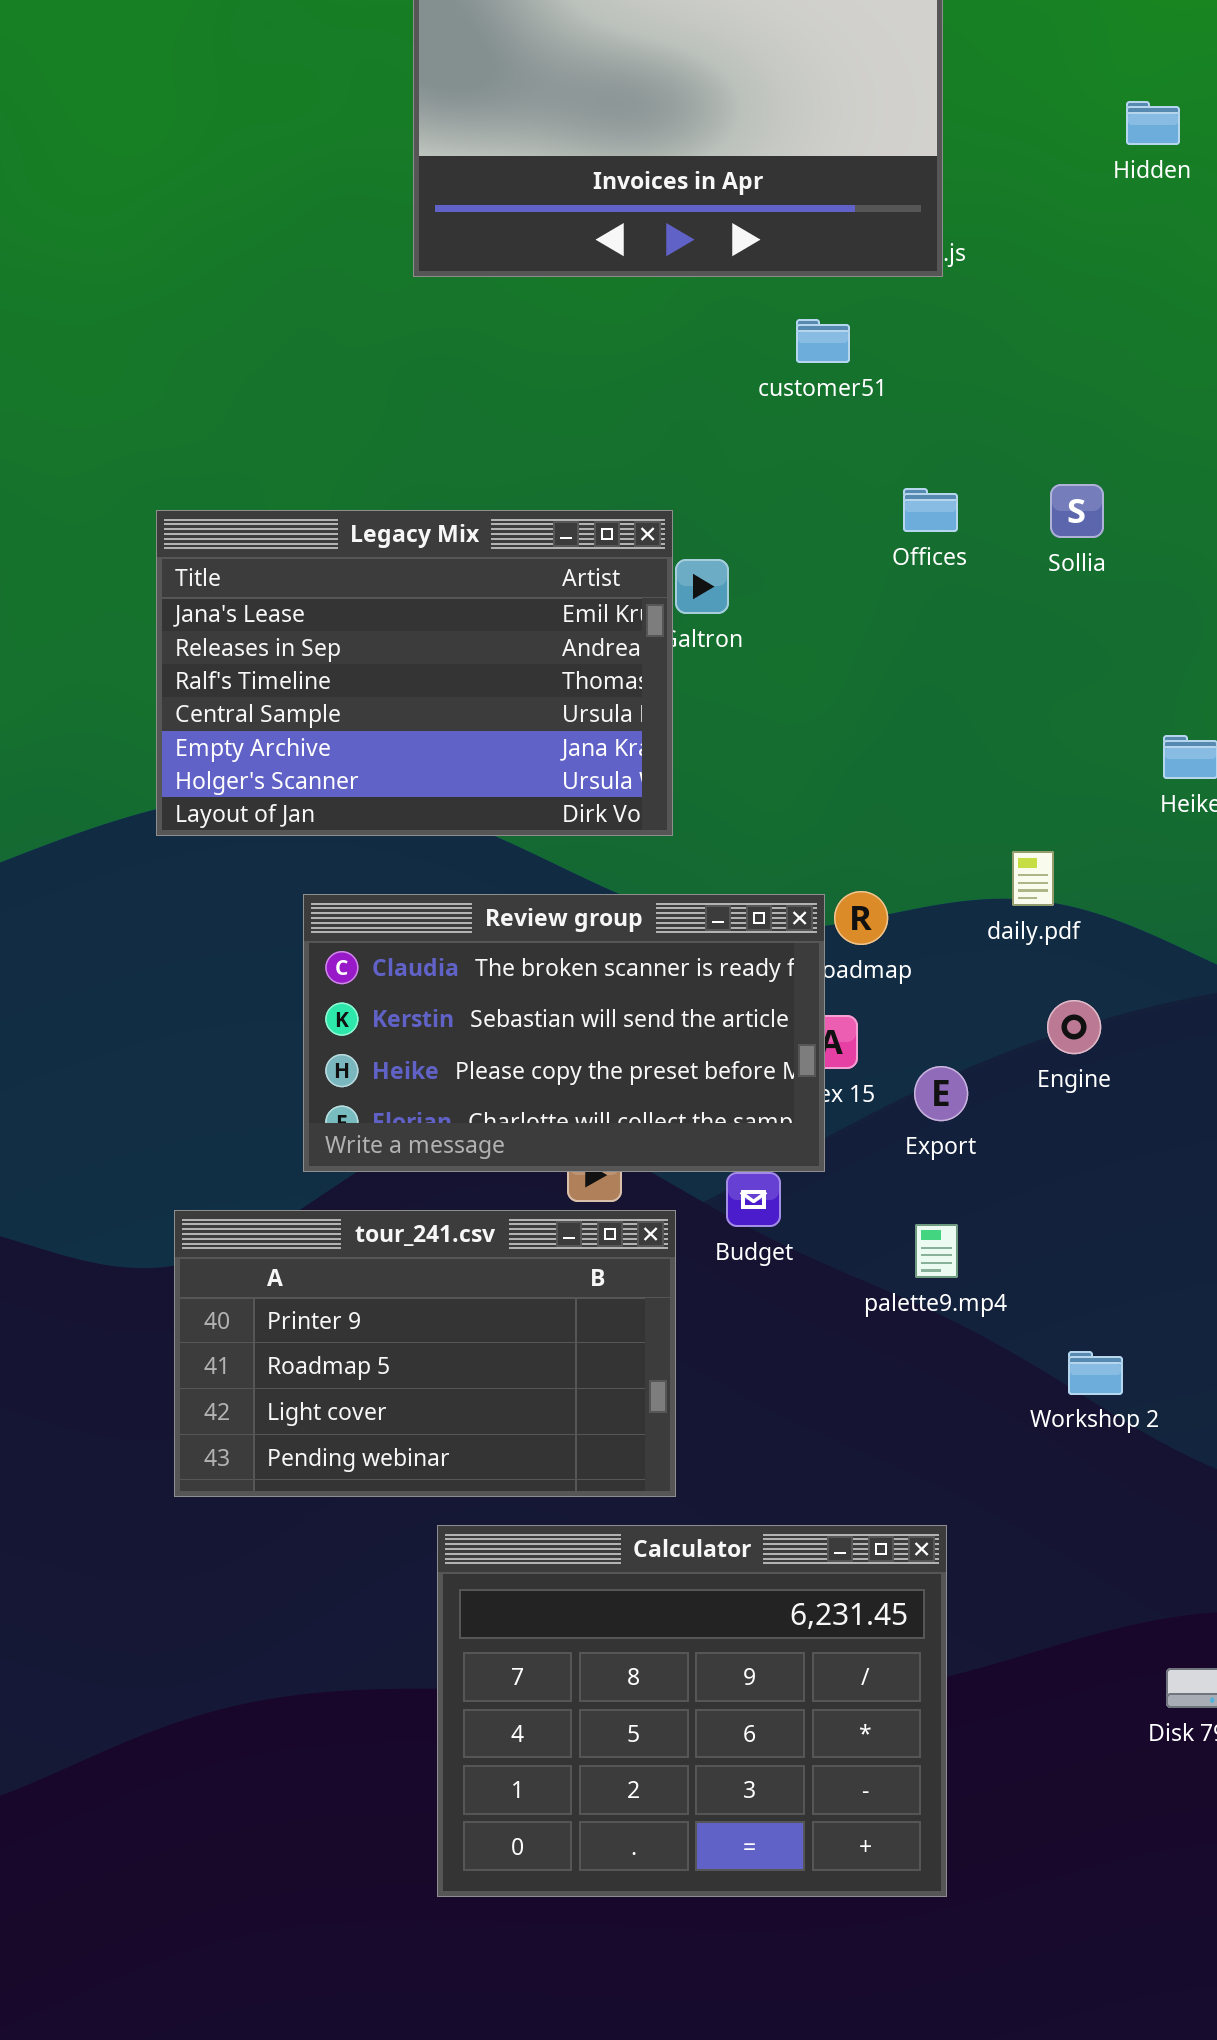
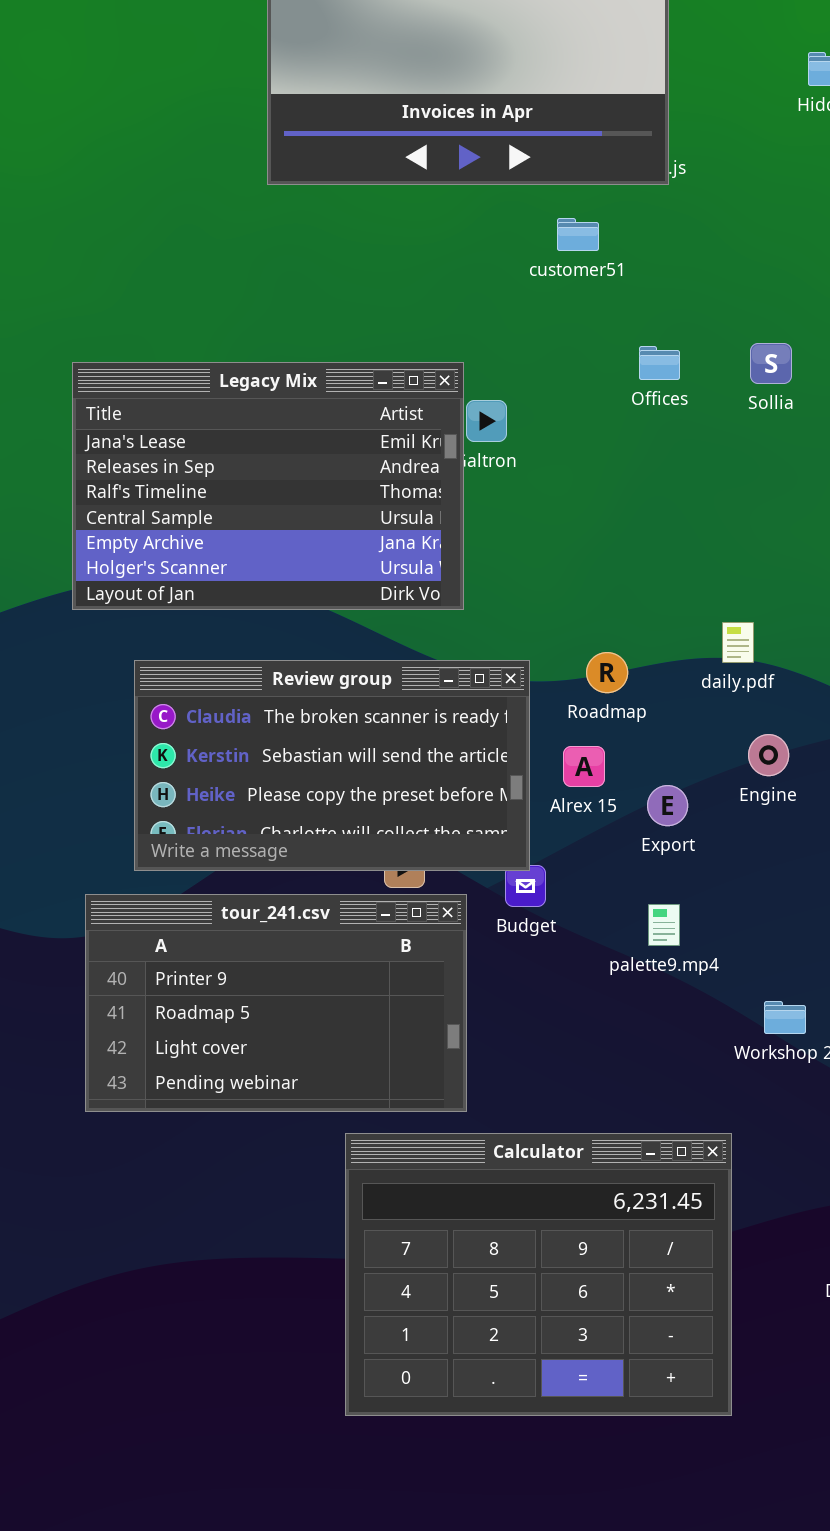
Review group: [303,894,825,1172] -> [134,660,530,871], moved
Calculator: [437,1525,947,1897] -> [345,1133,732,1416], moved

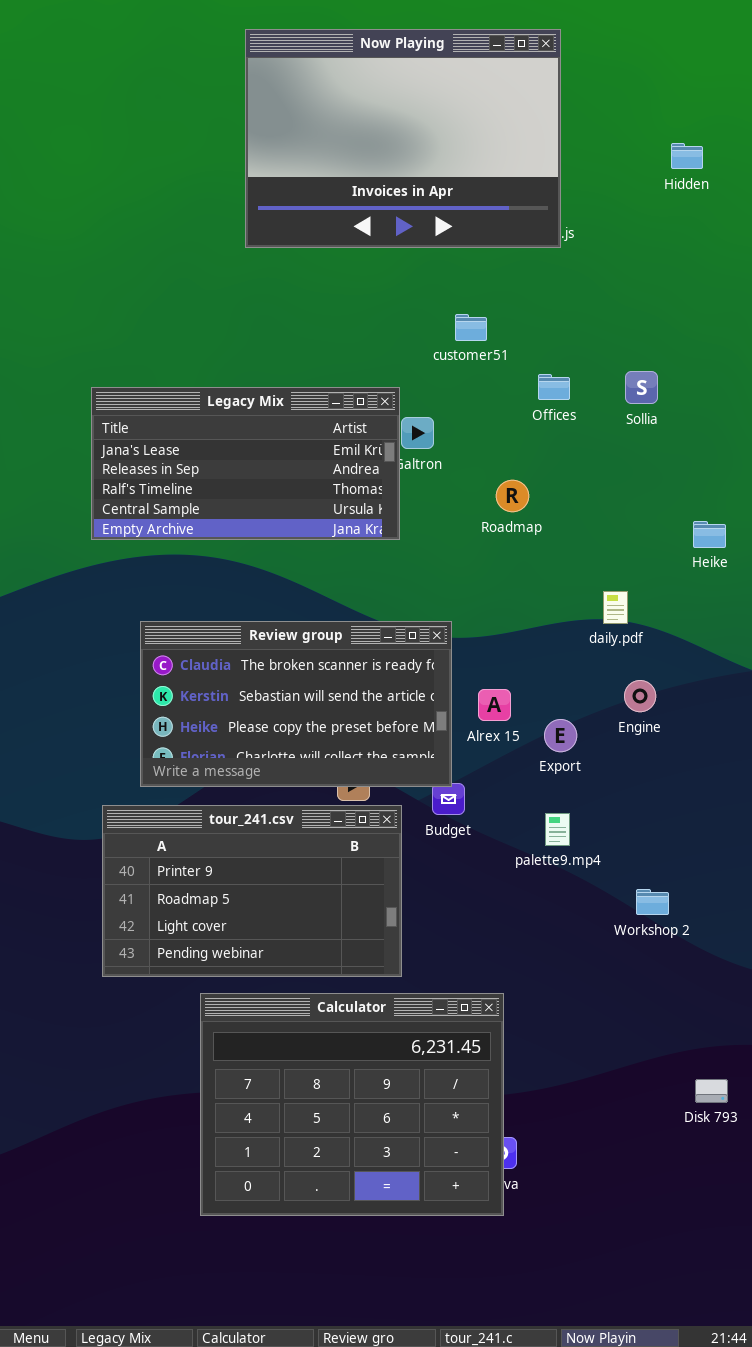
customer51: [557,218,599,251] -> [455,314,487,341], moved
Legacy Mix: [72,362,464,610] -> [91,387,400,540], resized
Roadmap: [586,652,628,693] -> [496,480,529,512], moved
Calculator: [345,1133,732,1416] -> [200,993,504,1216], moved

